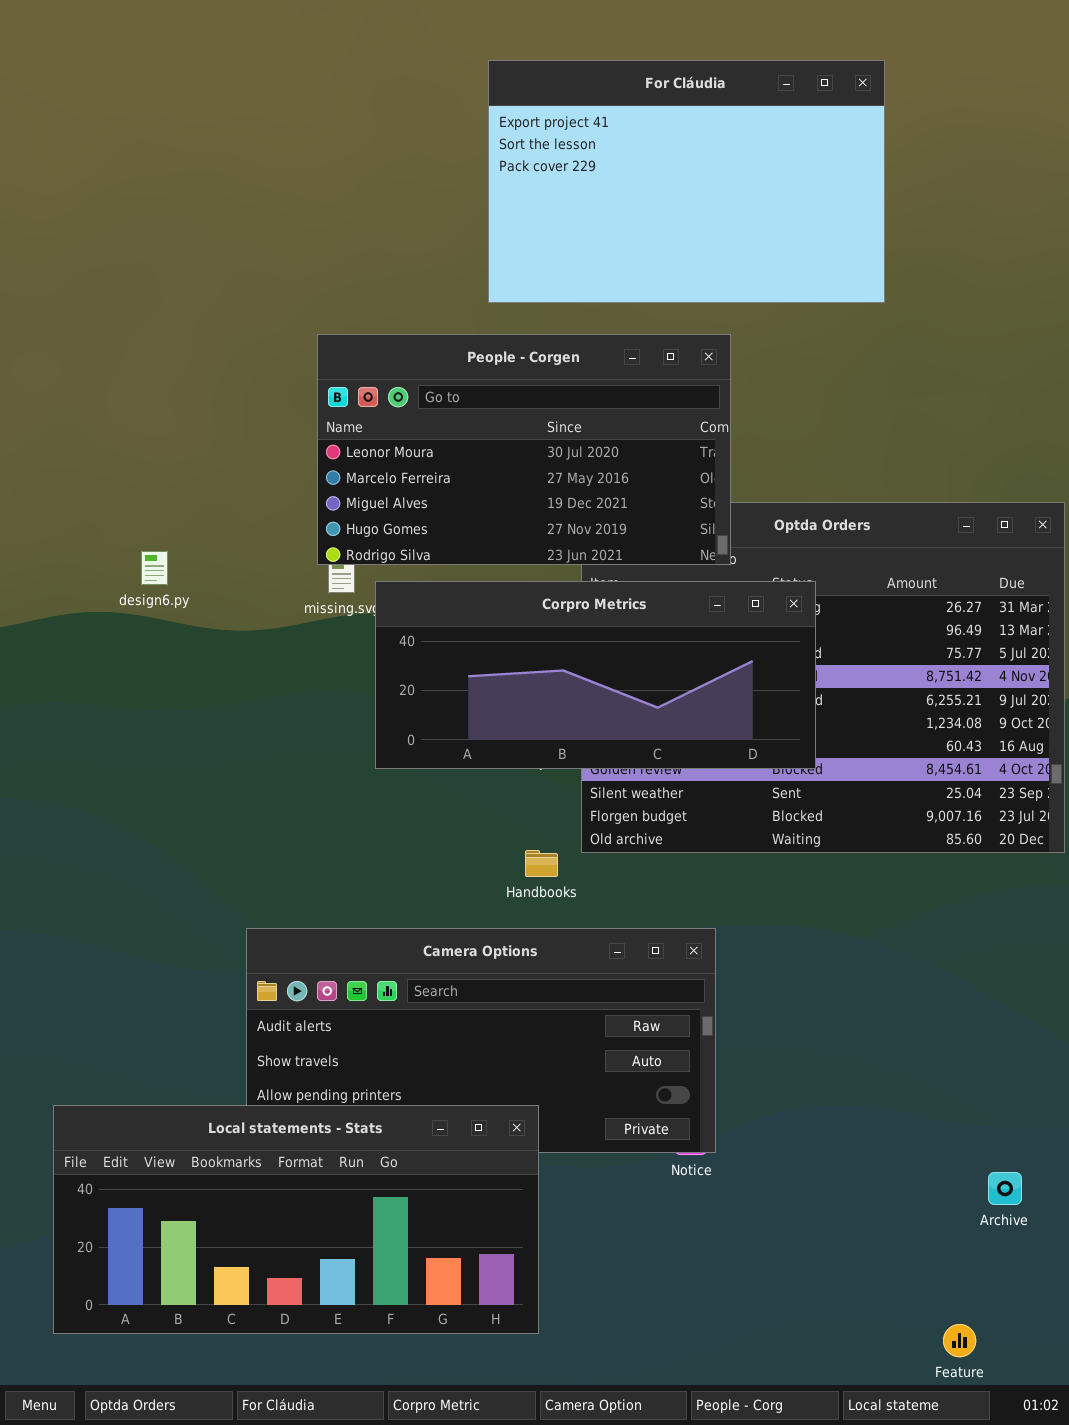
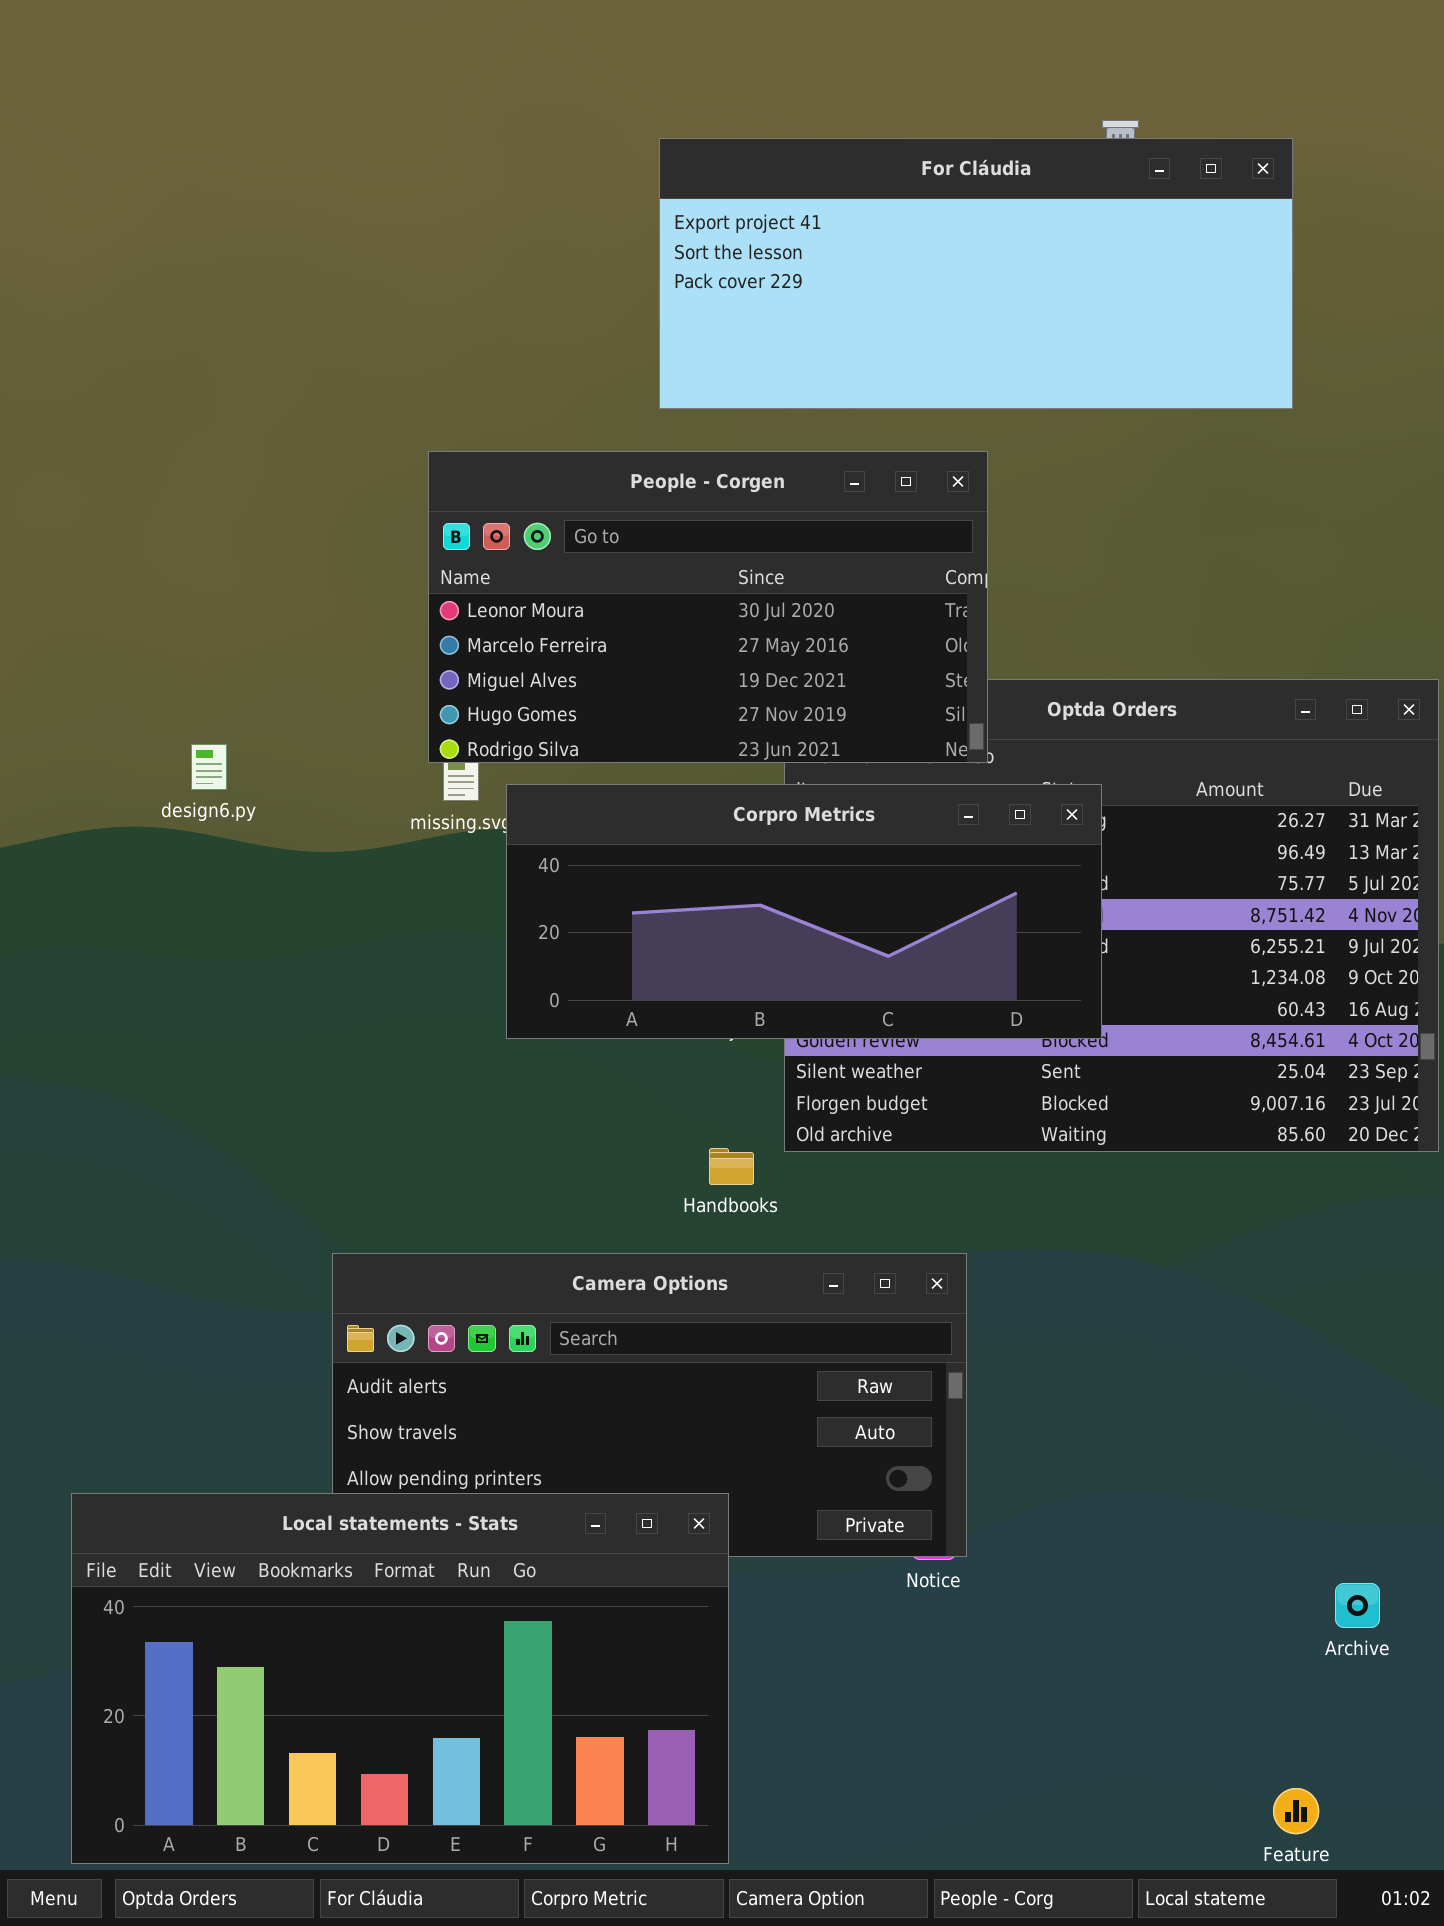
For Cláudia: [488,60,885,303] -> [659,138,1293,409], resized
Local statements - Stats: [53,1105,539,1334] -> [71,1493,729,1864], resized

